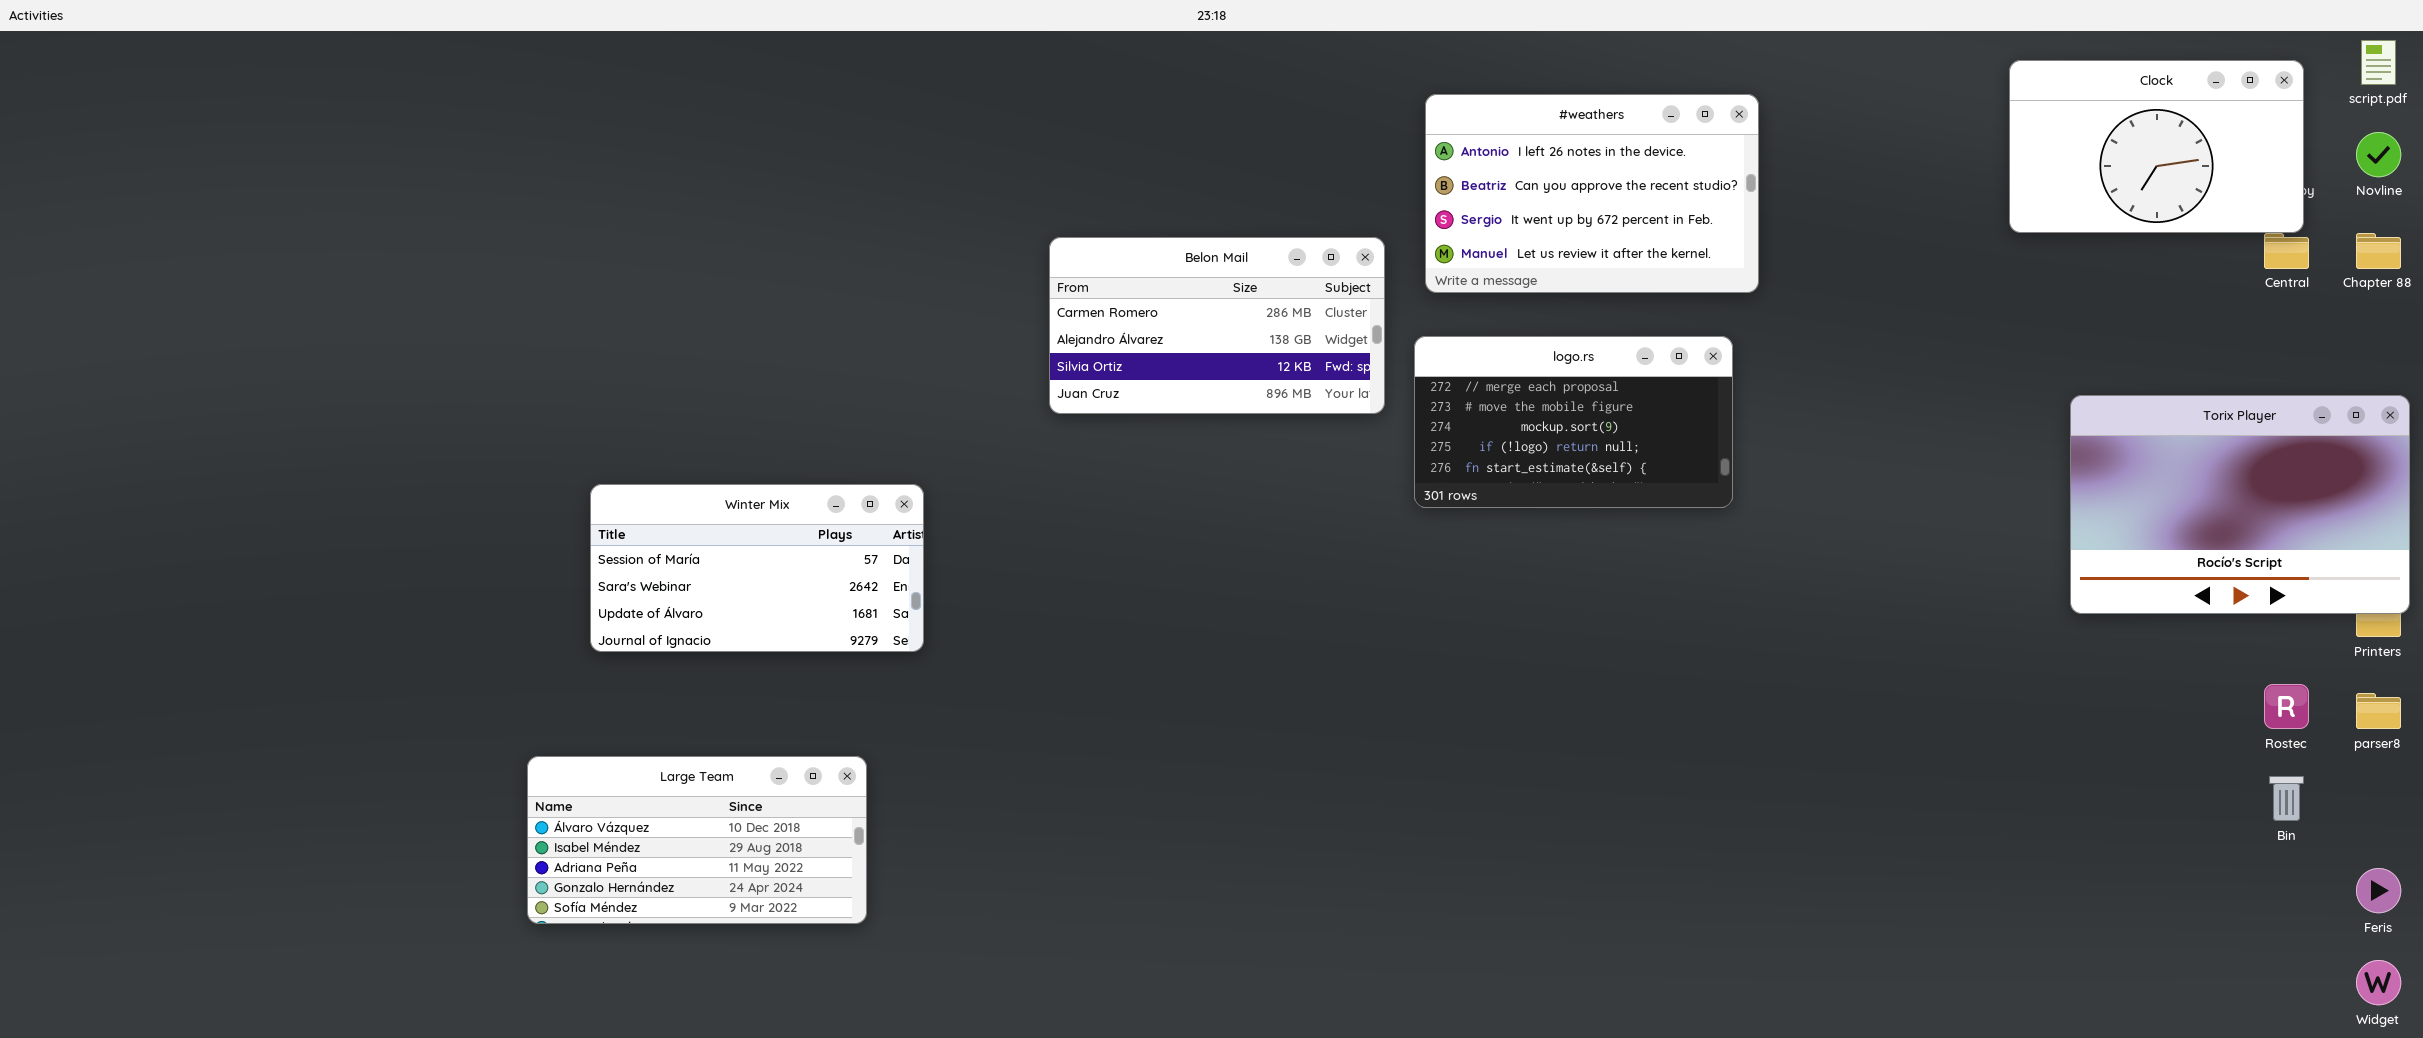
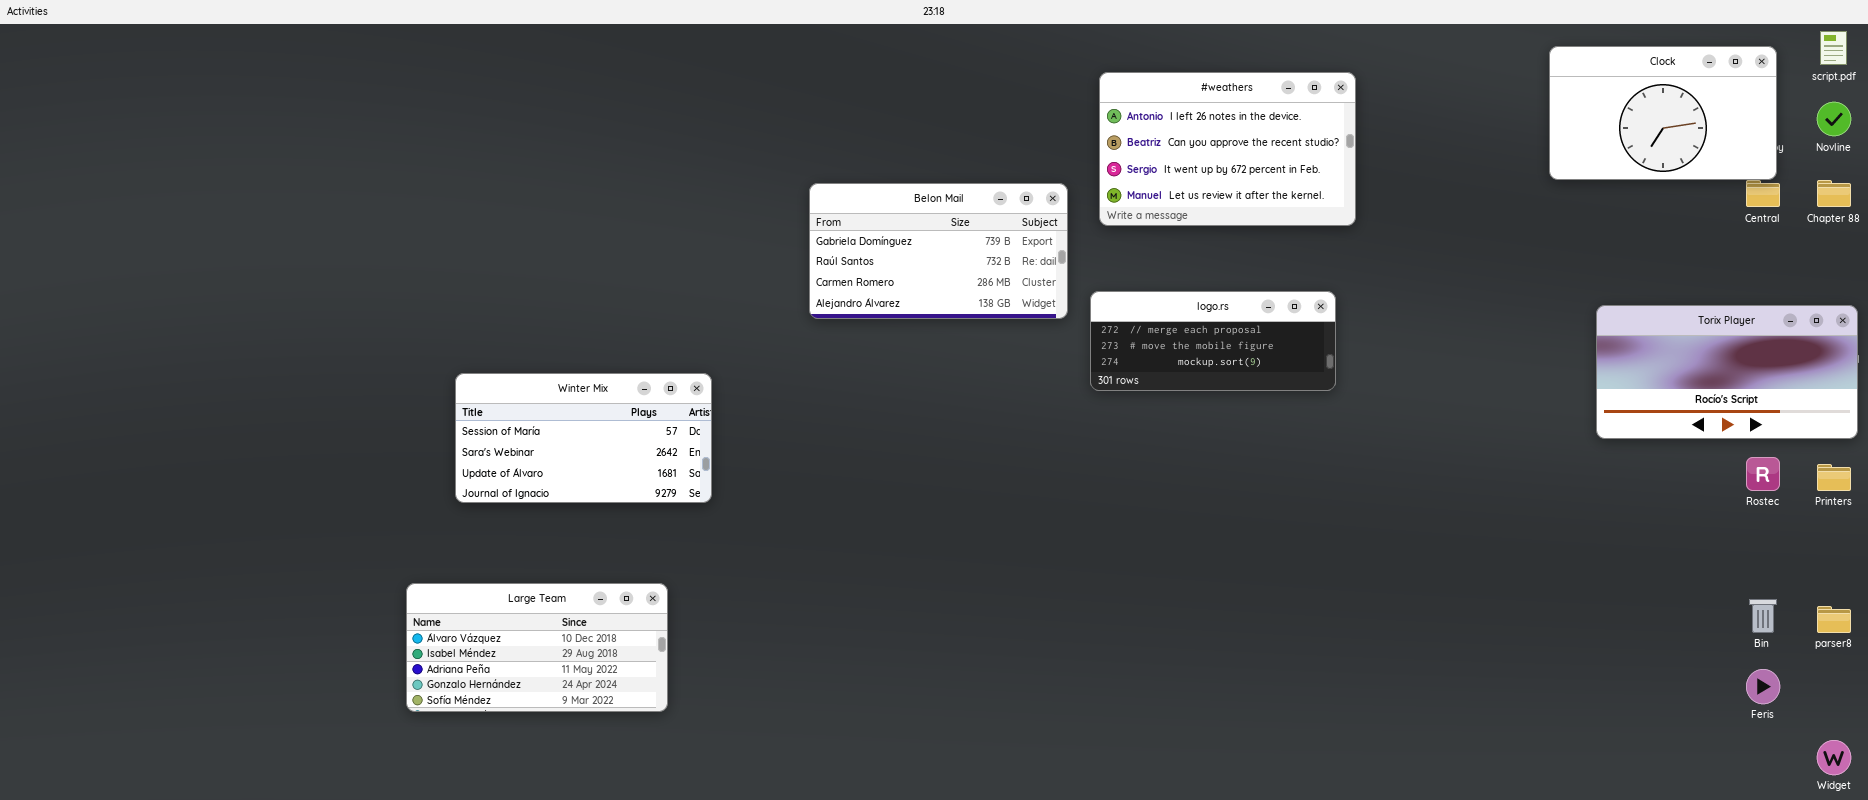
Belon Mail: [1049,237,1385,414] -> [809,183,1068,319], scrolled up 2 rows
logo.rs: [1414,336,1733,508] -> [1090,291,1336,391], resized
Torix Player: [2070,395,2410,614] -> [1596,305,1858,439], resized
Rostec: [2264,684,2309,729] -> [1746,457,1780,491], moved
parser8: [2356,693,2401,729] -> [1817,606,1851,633], moved
Feris: [2356,868,2401,913] -> [1746,669,1780,704], moved

